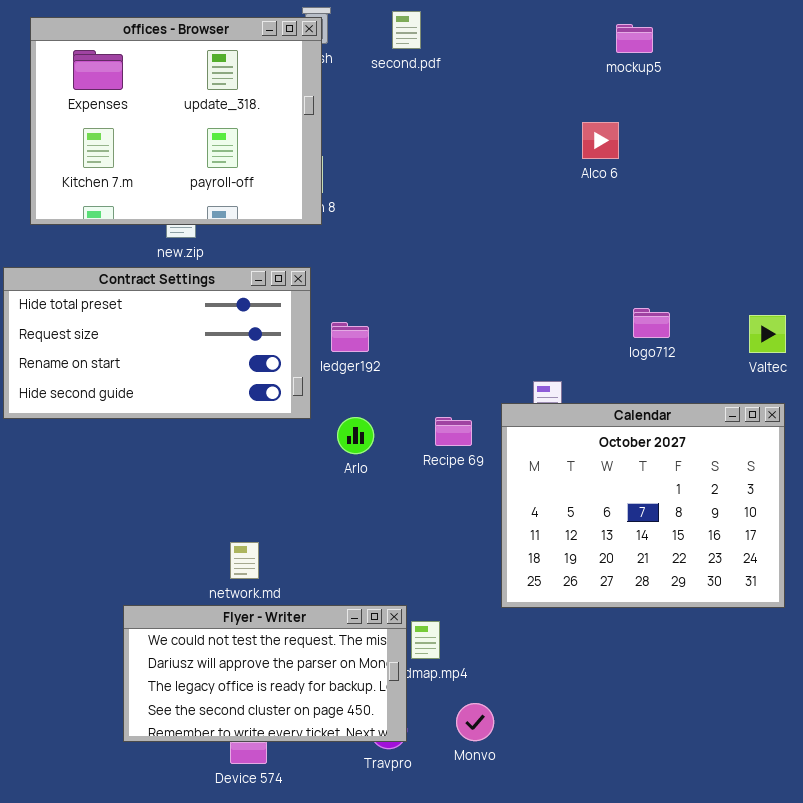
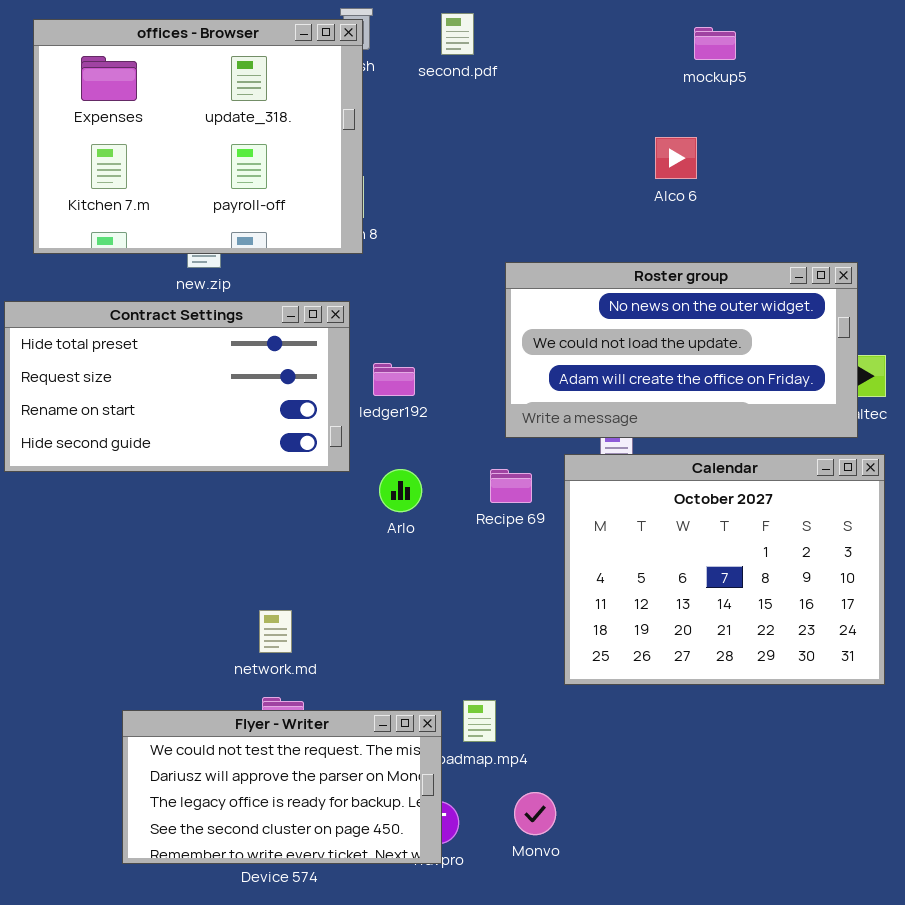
Roster group: none -> [505,262,858,438], opened
Flyer - Writer: [123,605,407,742] -> [122,710,442,864], moved

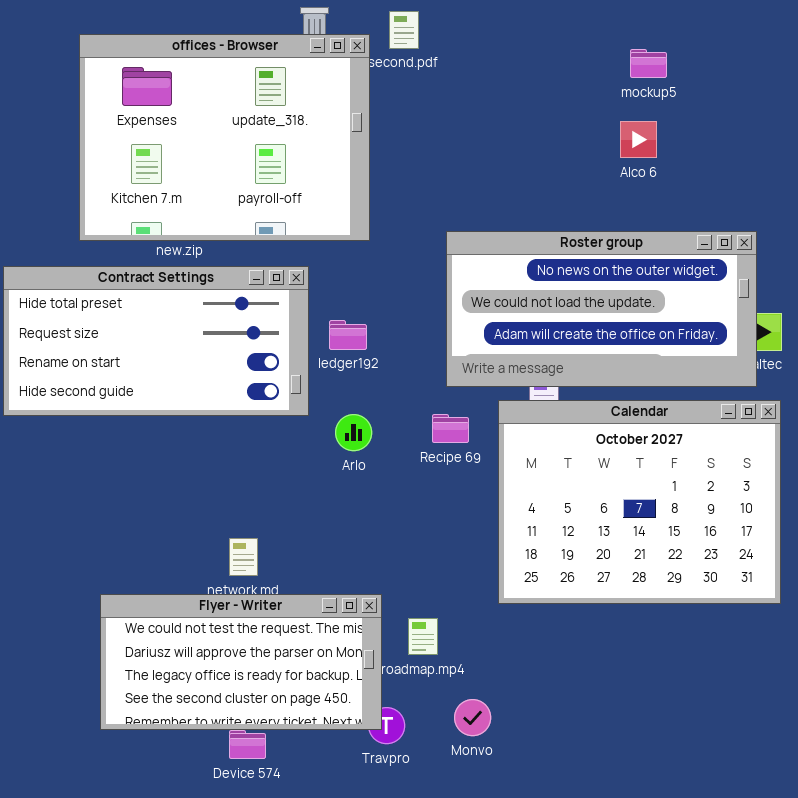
offices - Browser: [33,19,363,254] -> [79,34,370,241], moved
mockup5: [694,27,736,60] -> [630,49,667,78], moved
Alco 6: [655,137,697,179] -> [620,121,657,158], moved
Flyer - Writer: [122,710,442,864] -> [100,594,382,730], moved

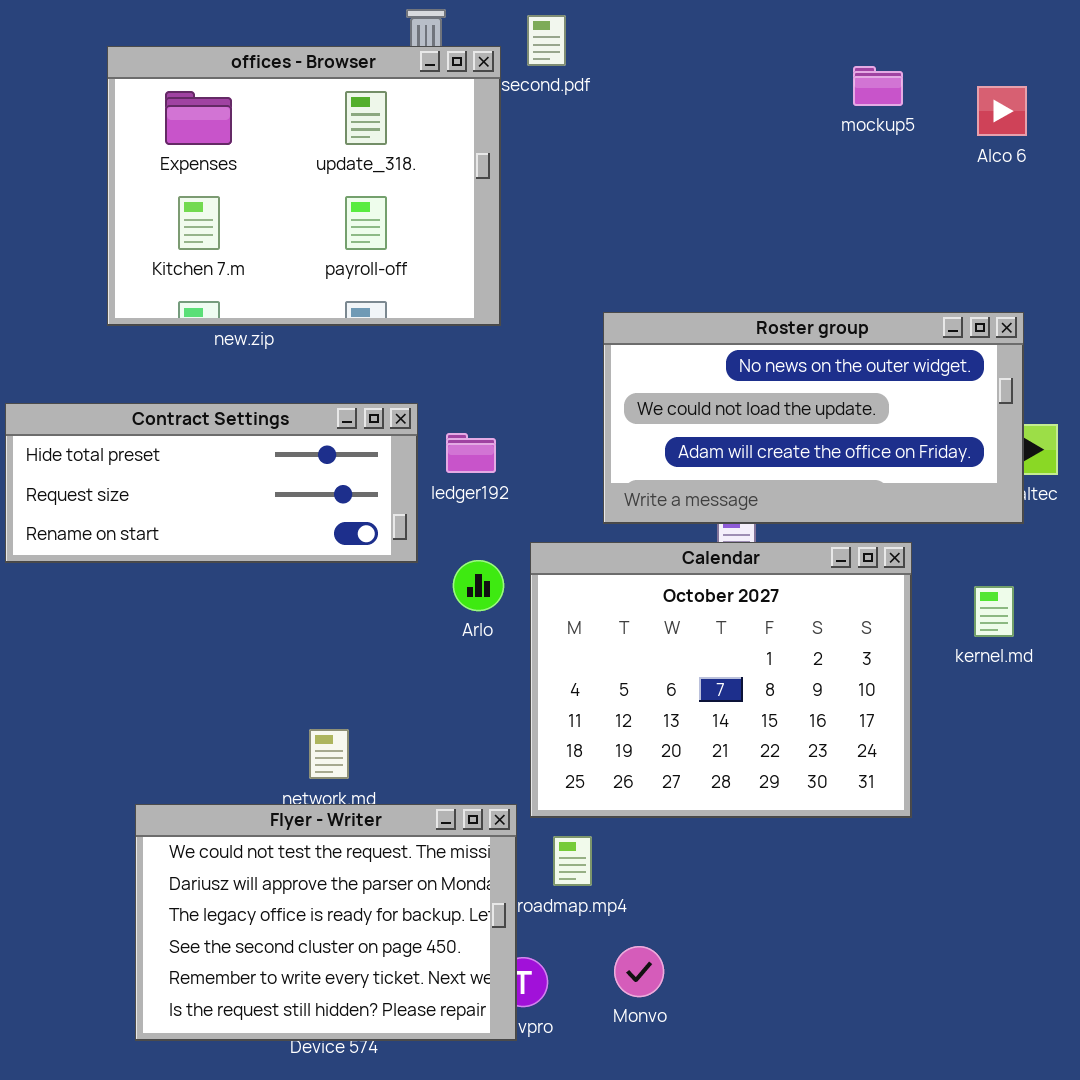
Alco 6: [620,121,657,158] -> [977,86,1027,136], moved
Contract Settings: [3,266,309,416] -> [5,403,418,563], resized
Calendar: [498,400,781,604] -> [530,542,912,818], moved
Flyer - Writer: [100,594,382,730] -> [135,804,517,1041], resized

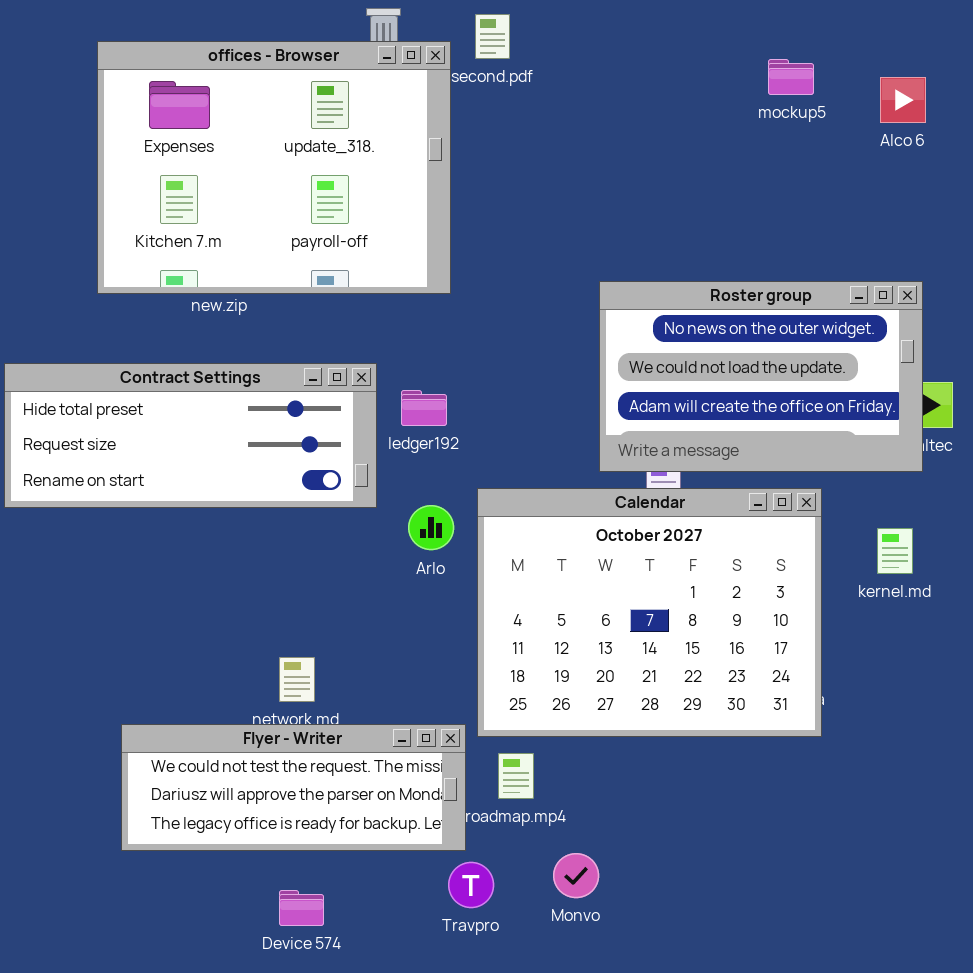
Roster group: [603,312,1024,524] -> [599,281,923,472], resized
Flyer - Writer: [135,804,517,1041] -> [121,724,466,851], resized

